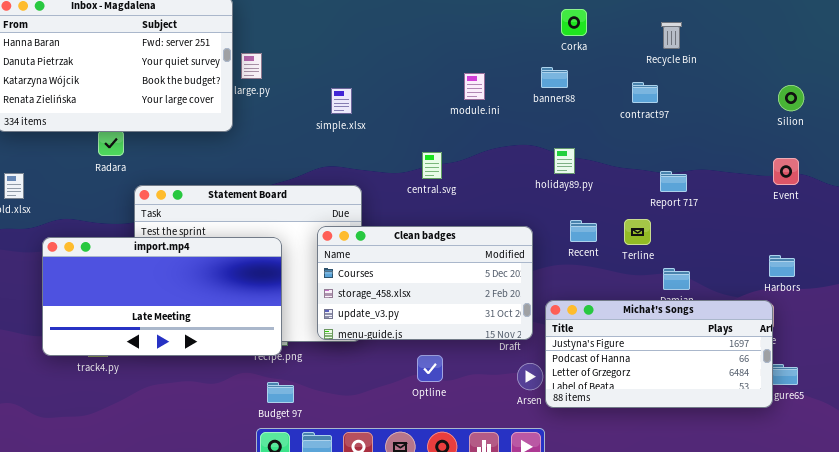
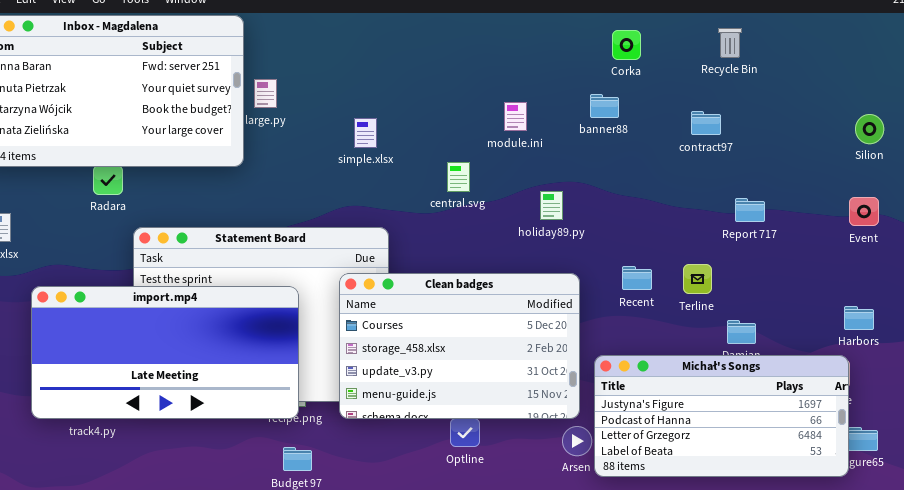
Recycle Bin: [661,22,682,49] -> [718,28,742,58], moved
holiday89.py: [554,148,575,174] -> [540,191,563,220], moved
central.svg: [422,152,442,179] -> [447,162,470,192], moved
Report 717: [660,171,687,192] -> [735,198,765,222], moved
Clean badges: [317,226,533,340] -> [339,273,580,419], resized

